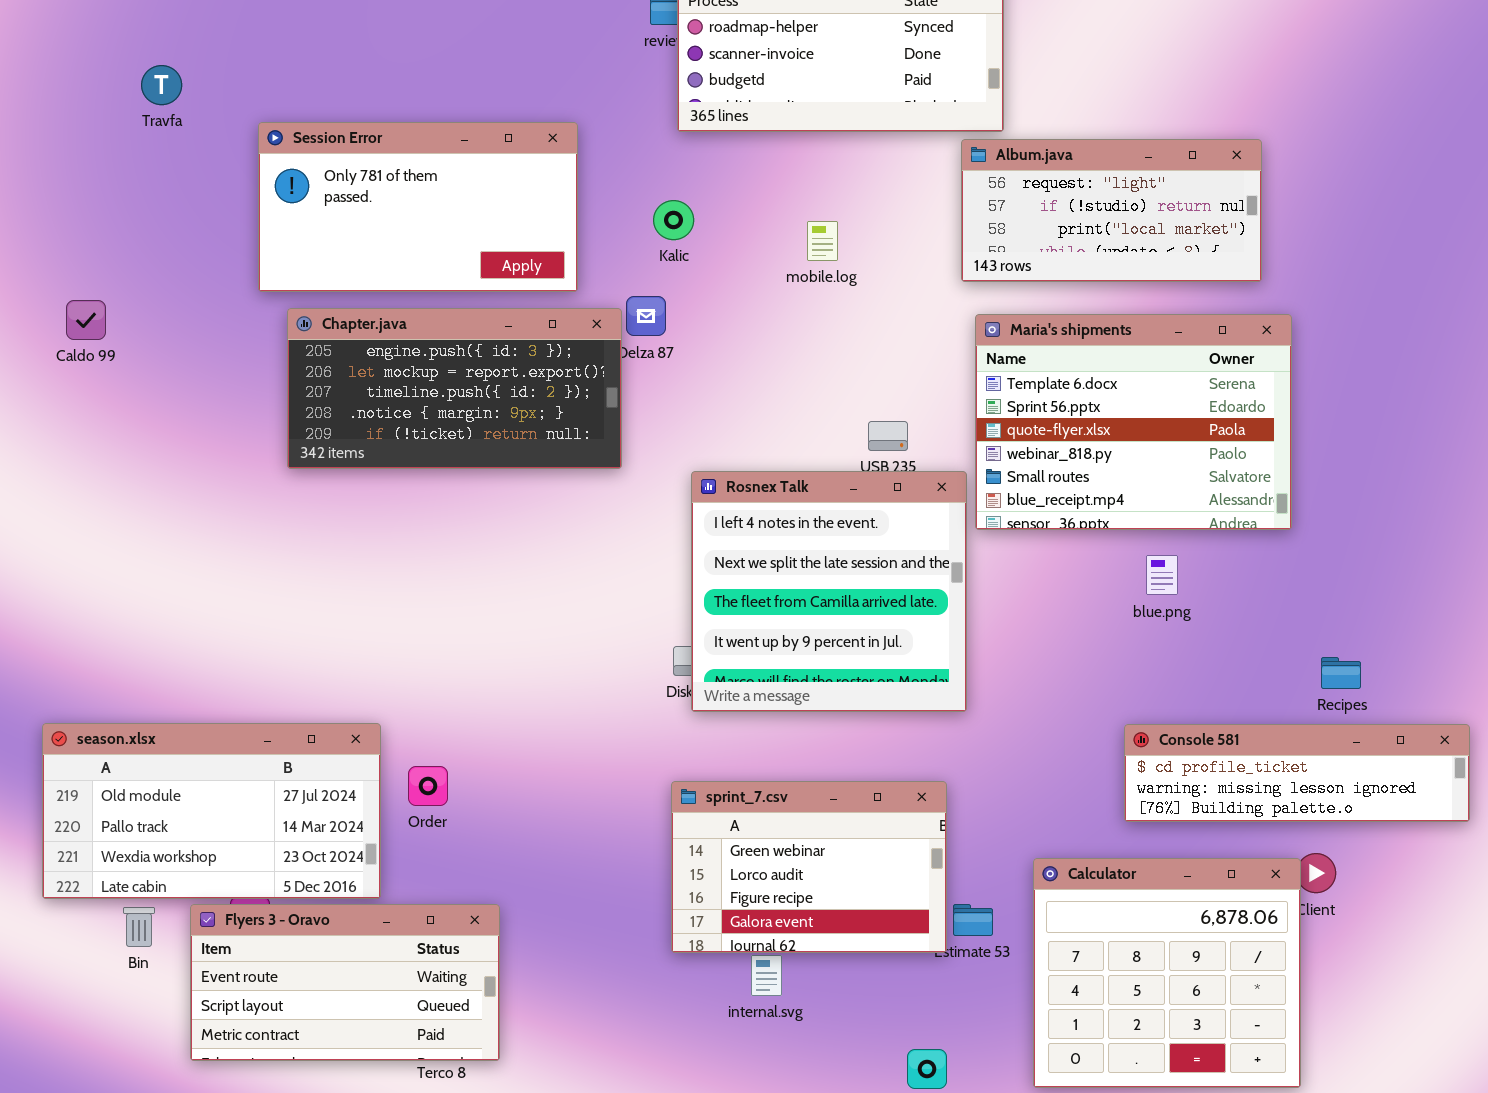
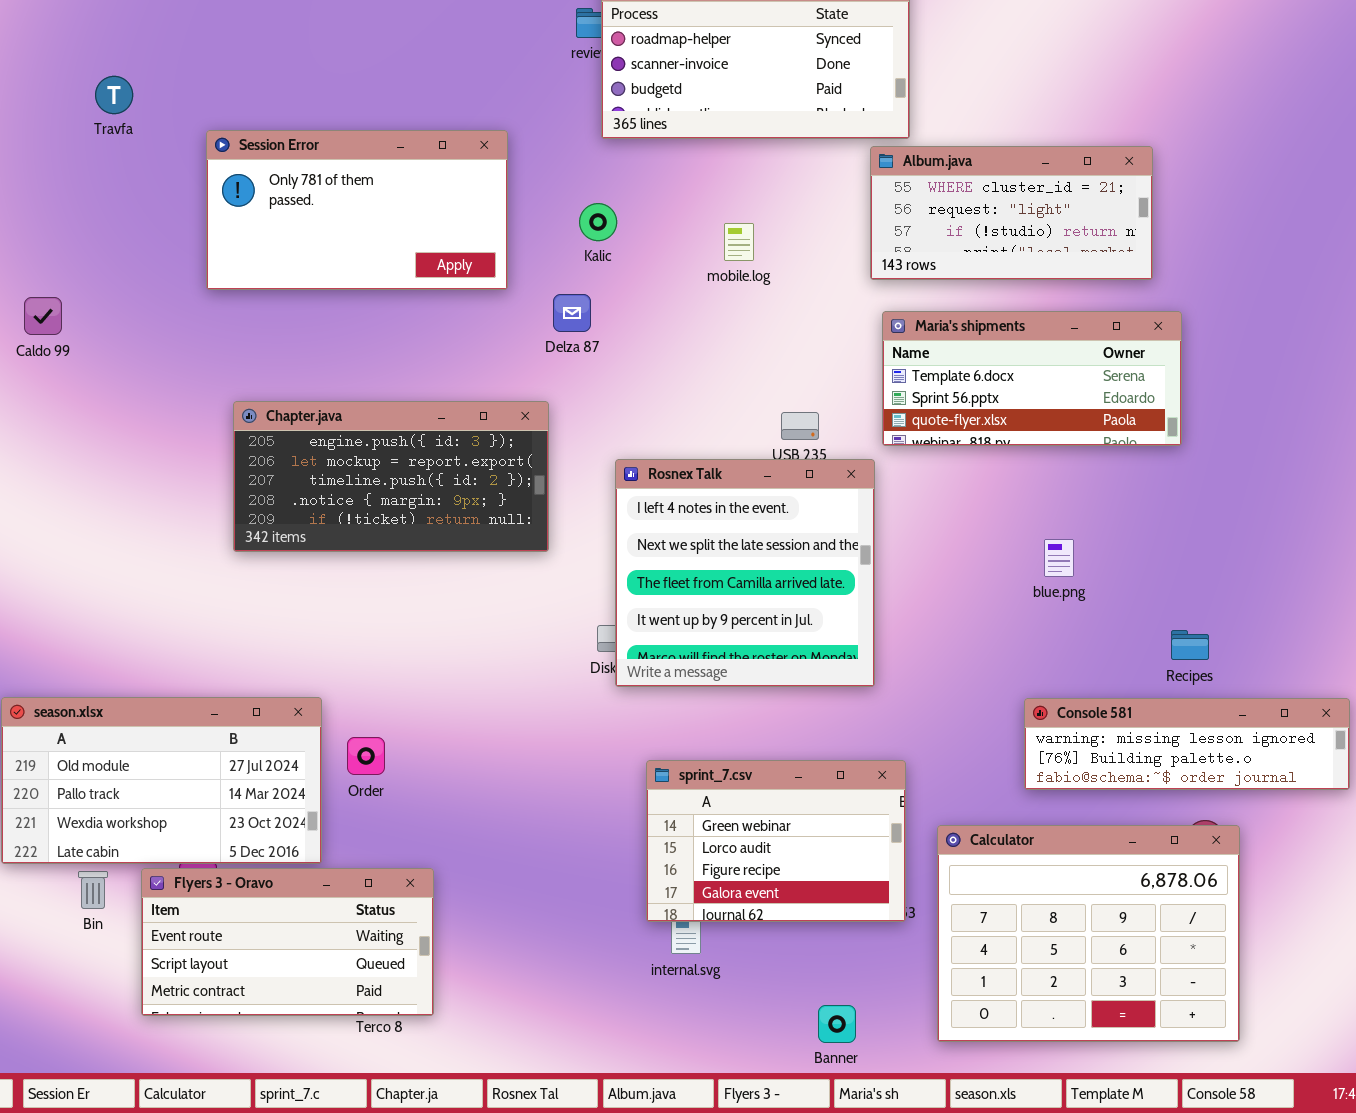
Album.java: [961,139,1262,282] -> [870,146,1153,280], scrolled up 1 row
Chapter.java: [287,308,622,469] -> [233,401,549,552], moved
Maria's shipments: [975,314,1292,530] -> [882,311,1182,446], resized
Recipes: [1321,657,1361,689] -> [1171,630,1209,660], moved
Console 581: [1124,724,1470,822] -> [1024,698,1350,790], scrolled down 1 row
sprint_7.csv: [671,781,947,953] -> [646,760,906,922], moved
Calculator: [1033,858,1301,1088] -> [937,825,1240,1042], resized

